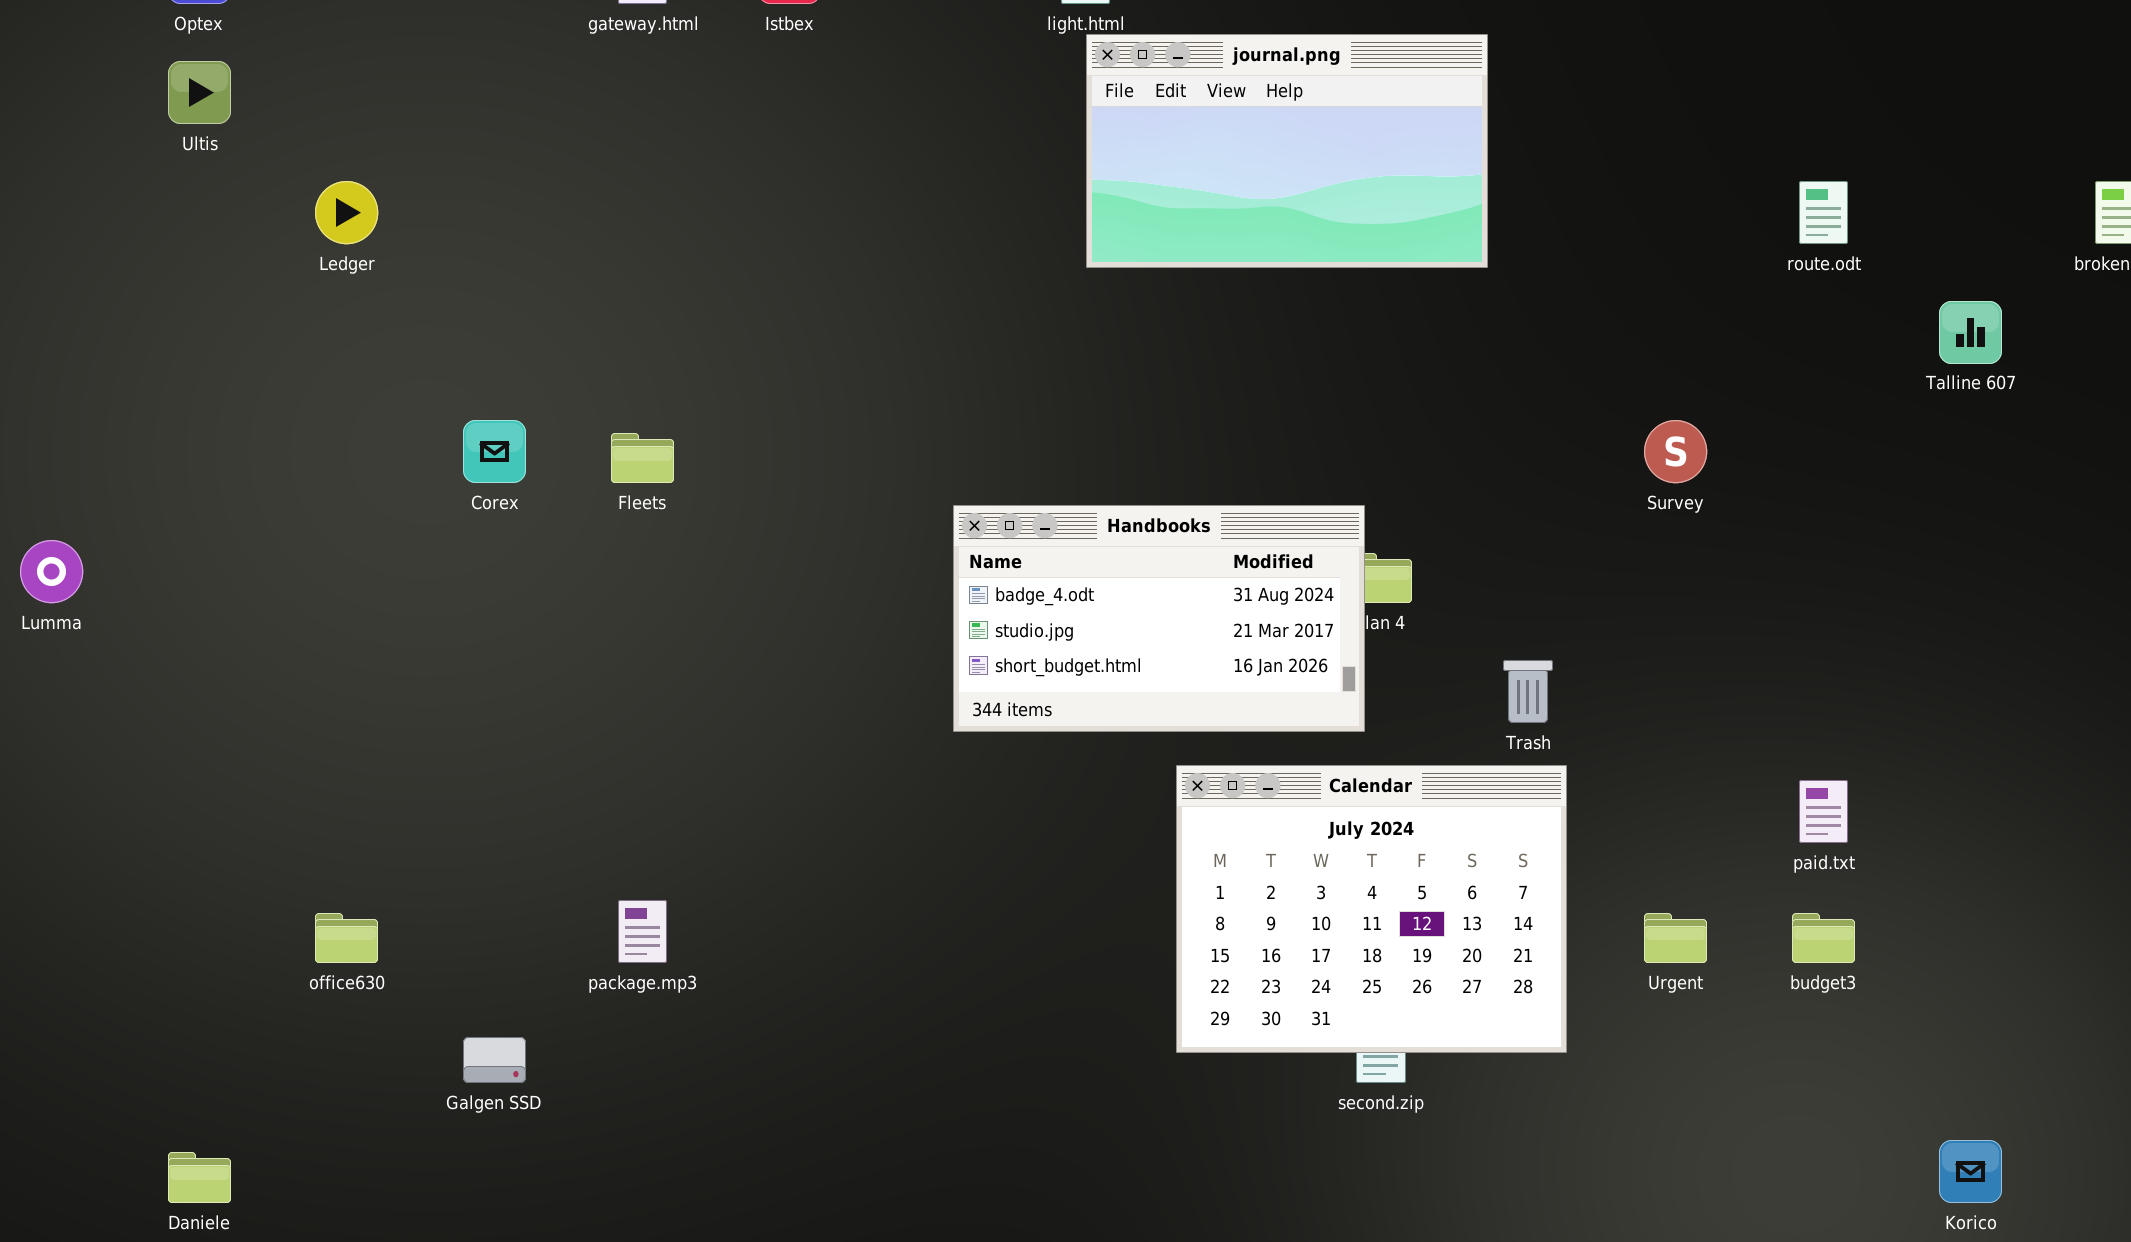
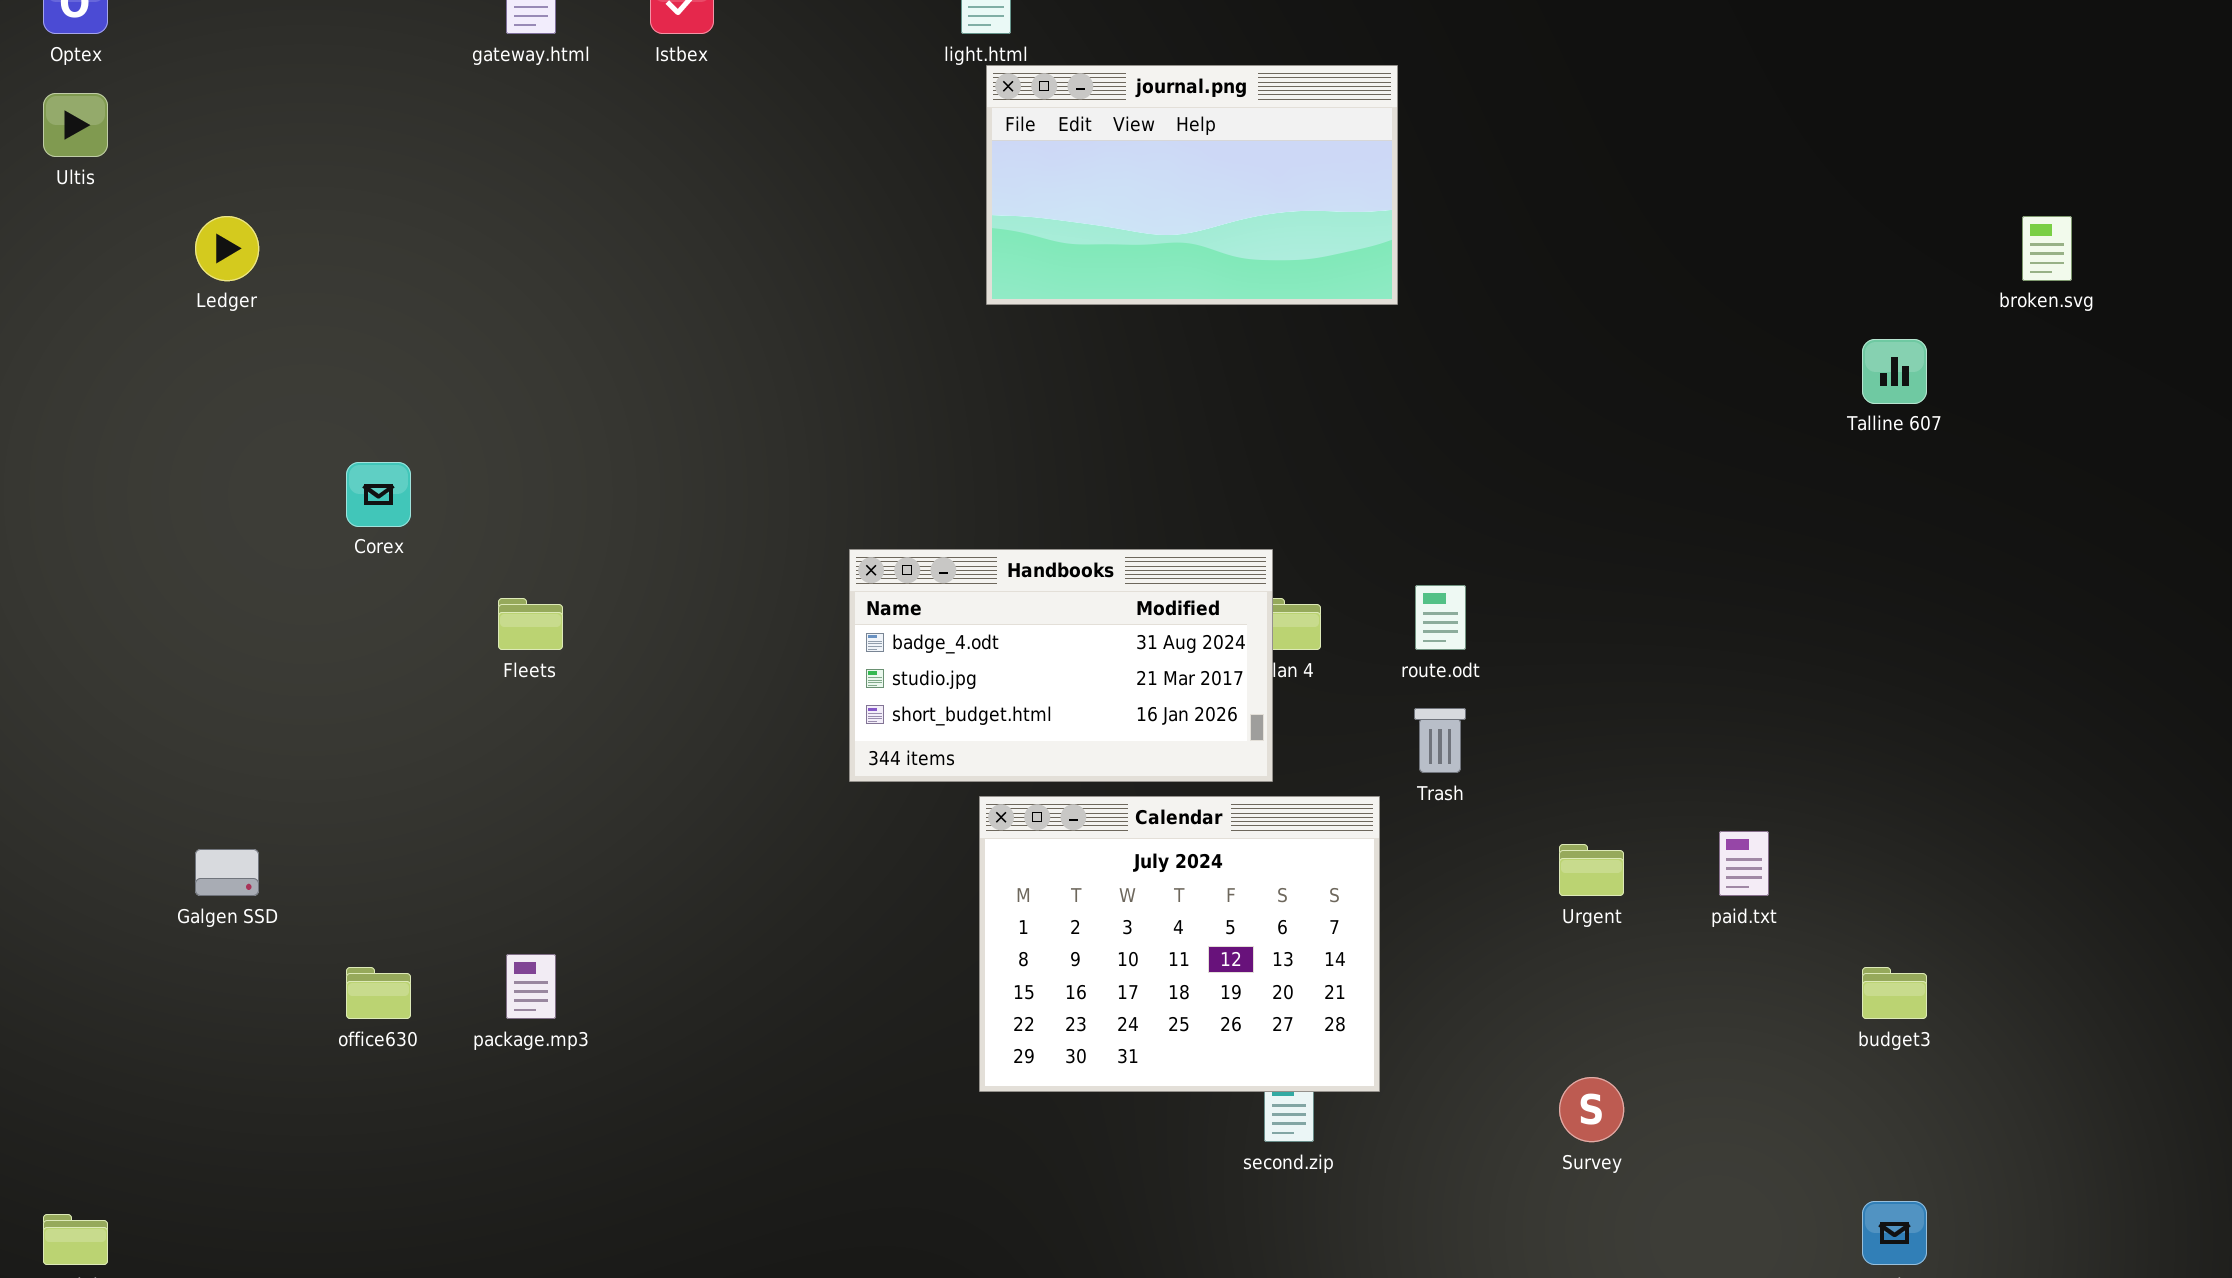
route.odt: [1799,181,1848,244] -> [1415,585,1466,650], moved
Survey: [1644,420,1707,483] -> [1559,1077,1624,1142], moved
Fleets: [611,433,674,483] -> [498,598,563,650], moved
Calendar: [1176,765,1567,1053] -> [979,796,1380,1092], moved
office630: [315,913,378,963] -> [346,967,411,1019], moved
Urgent: [1644,913,1707,963] -> [1559,844,1624,896], moved
budget3: [1792,913,1855,963] -> [1862,967,1927,1019], moved
Galgen SSD: [463,1037,526,1083] -> [195,849,259,896], moved

